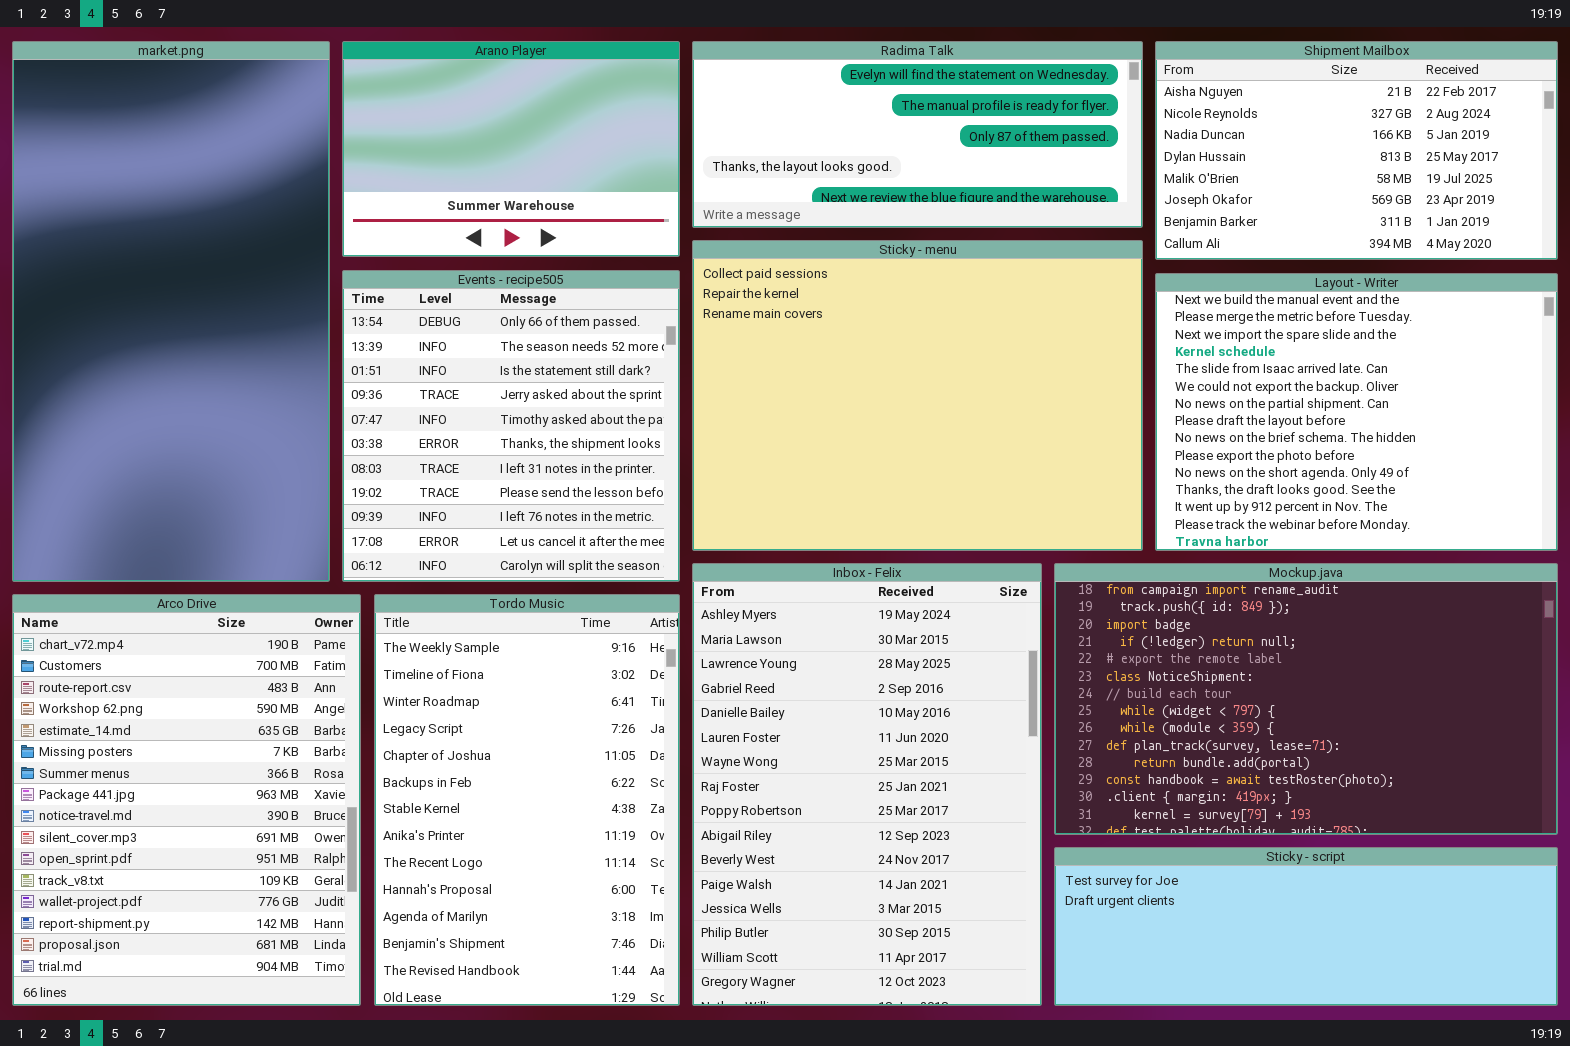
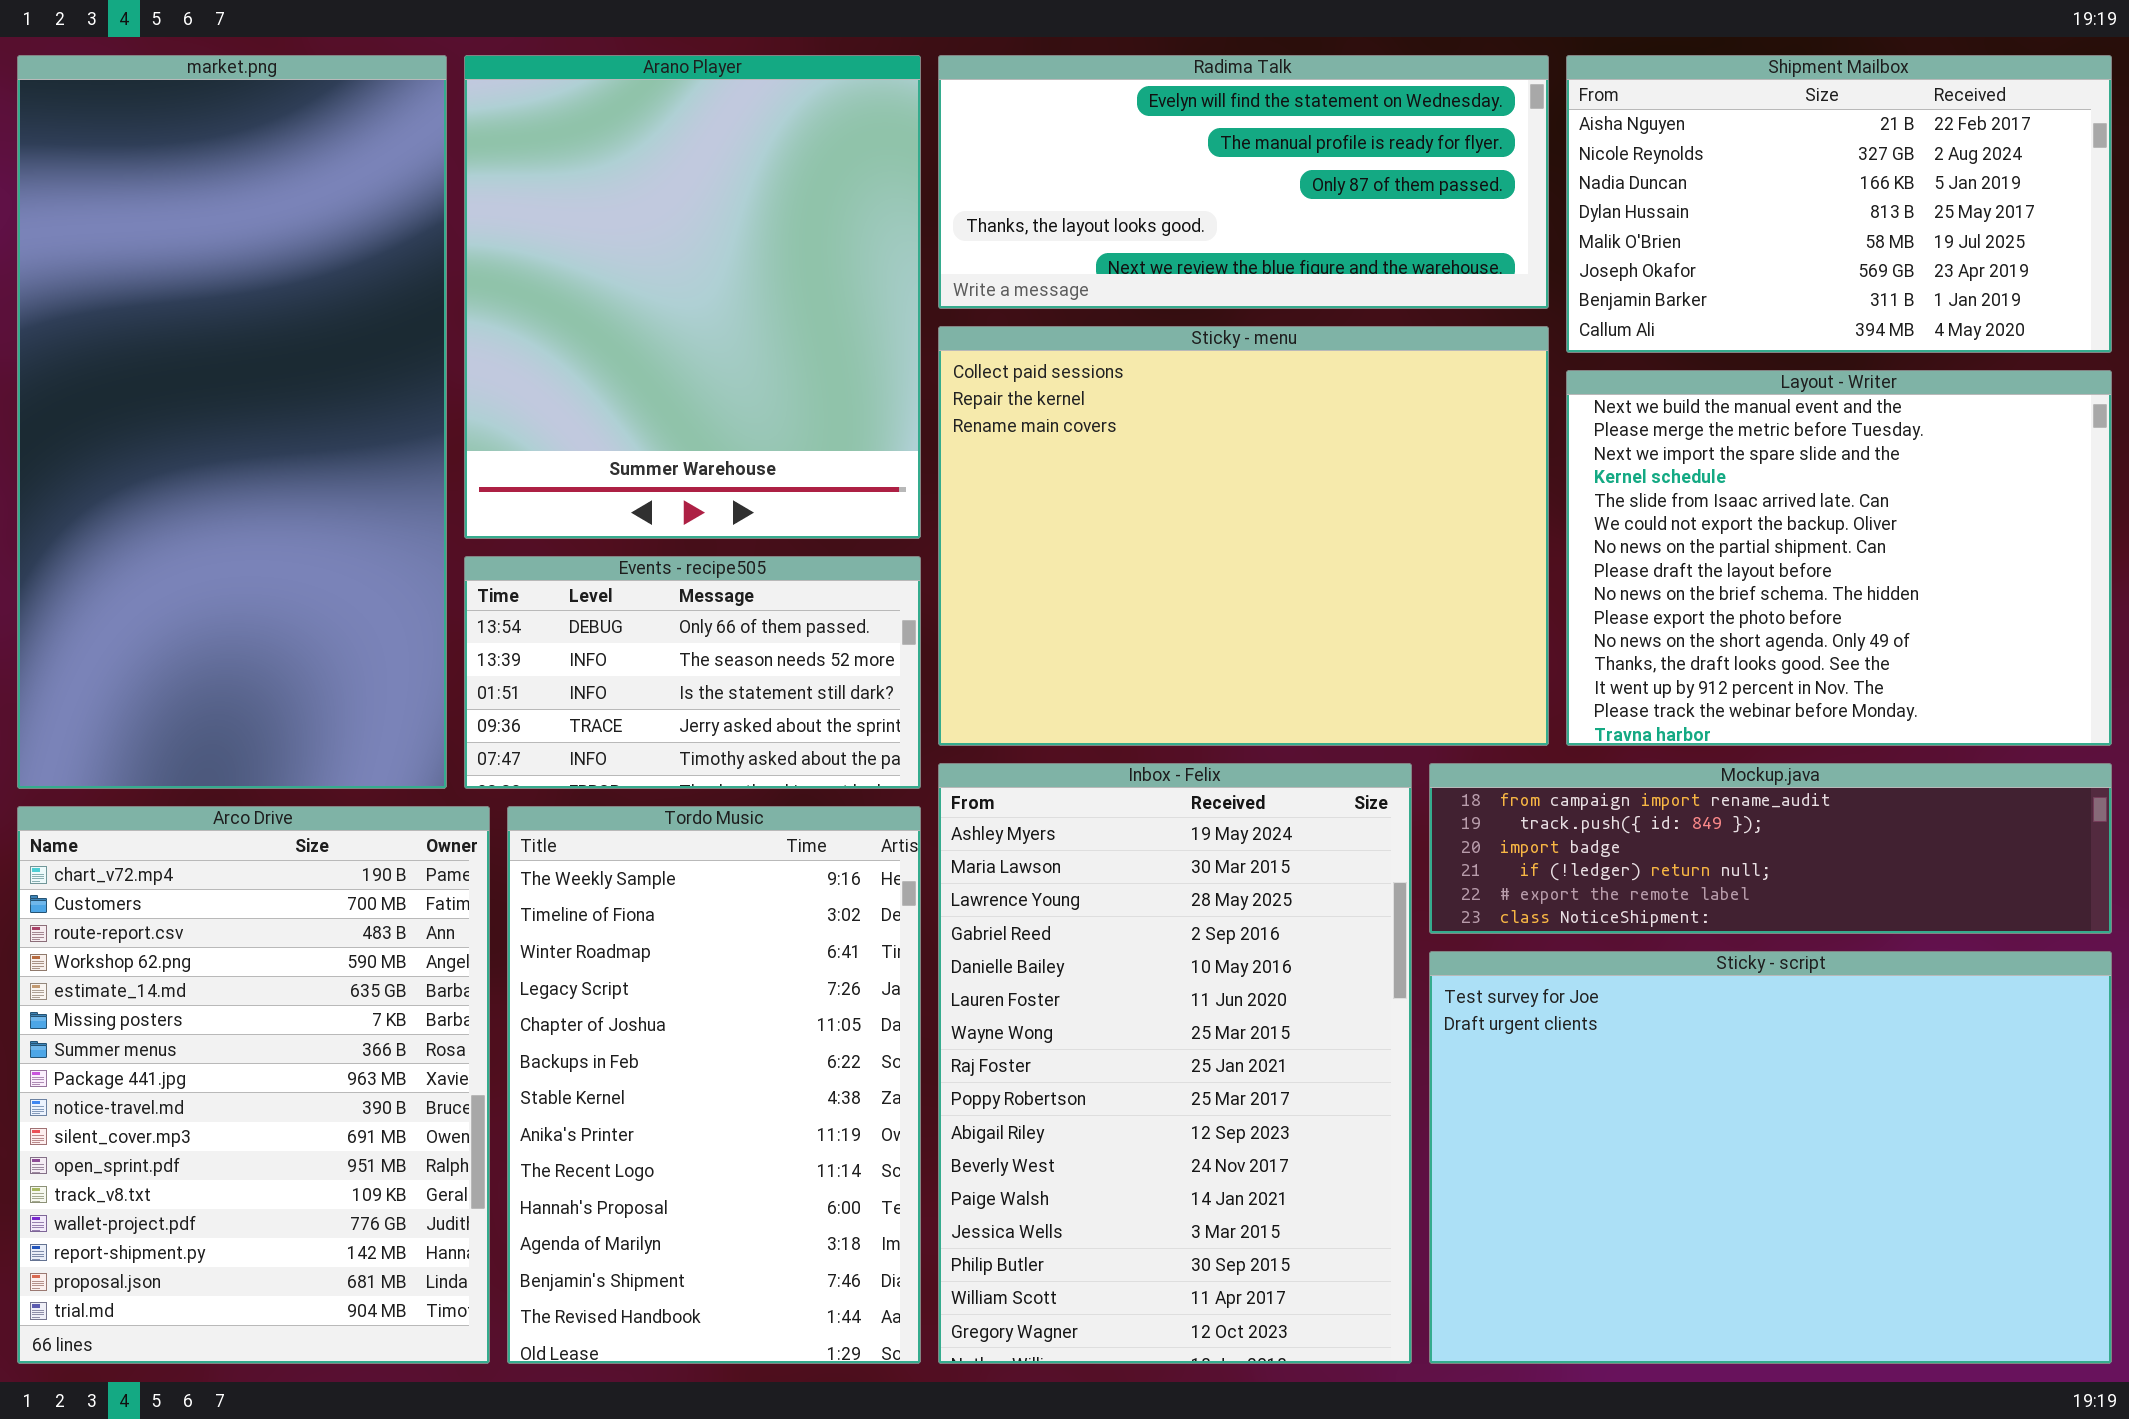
Arano Player: [342,41,680,257] -> [464,55,921,539], resized
Events - recipe505: [342,270,680,582] -> [464,556,921,789], resized
Mockup.java: [1054,563,1558,835] -> [1429,763,2112,934], resized
Sticky - script: [1054,847,1558,1006] -> [1429,951,2112,1364], resized

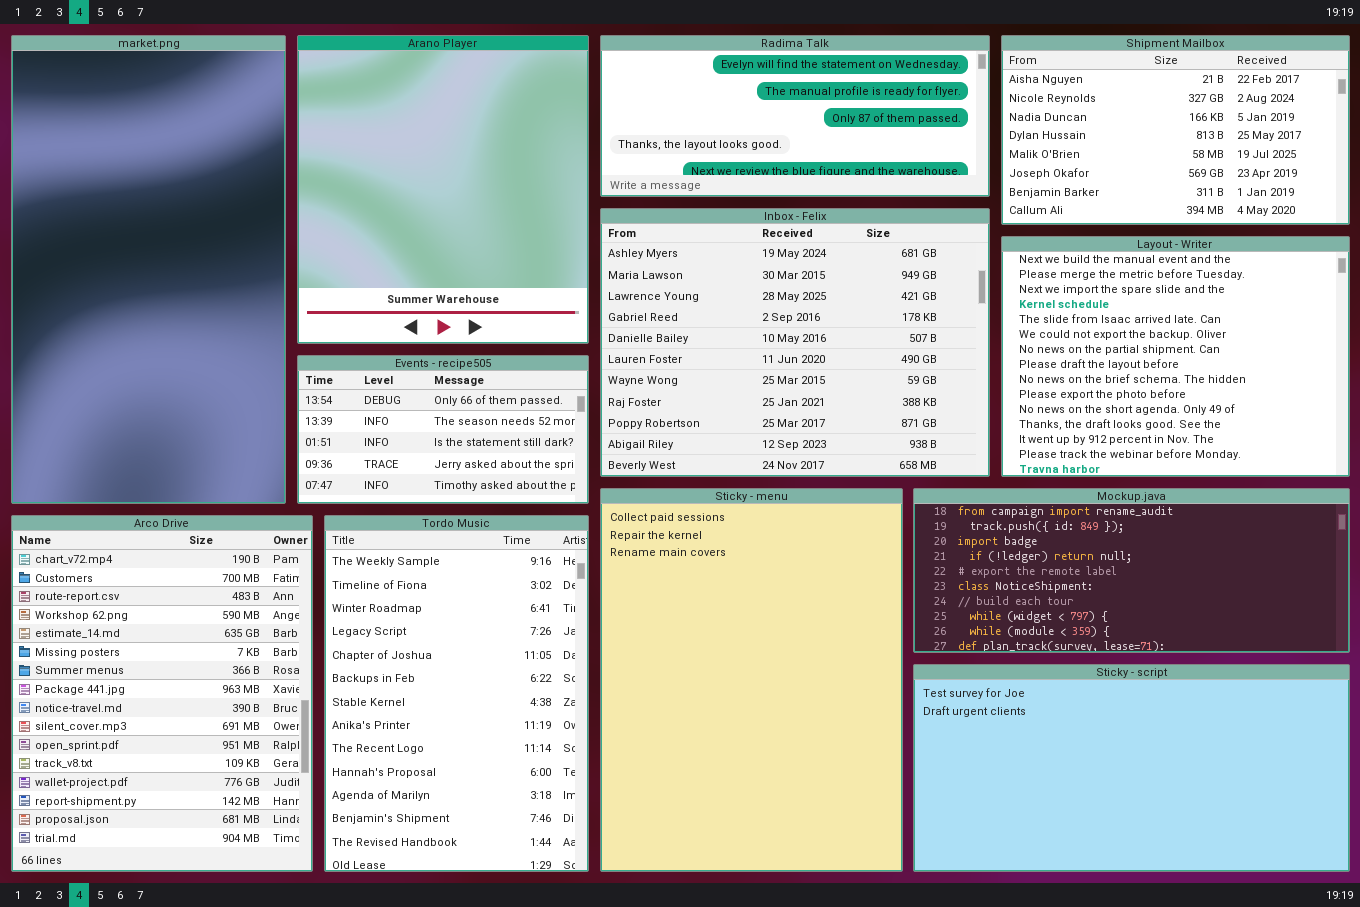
Sticky - menu: [938,326,1549,746] -> [600,488,903,872], moved, resized
Inbox - Felix: [938,763,1412,1364] -> [600,208,990,477], moved, resized
Mockup.java: [1429,763,2112,934] -> [913,488,1350,653], resized
Sticky - script: [1429,951,2112,1364] -> [913,664,1350,872], resized

